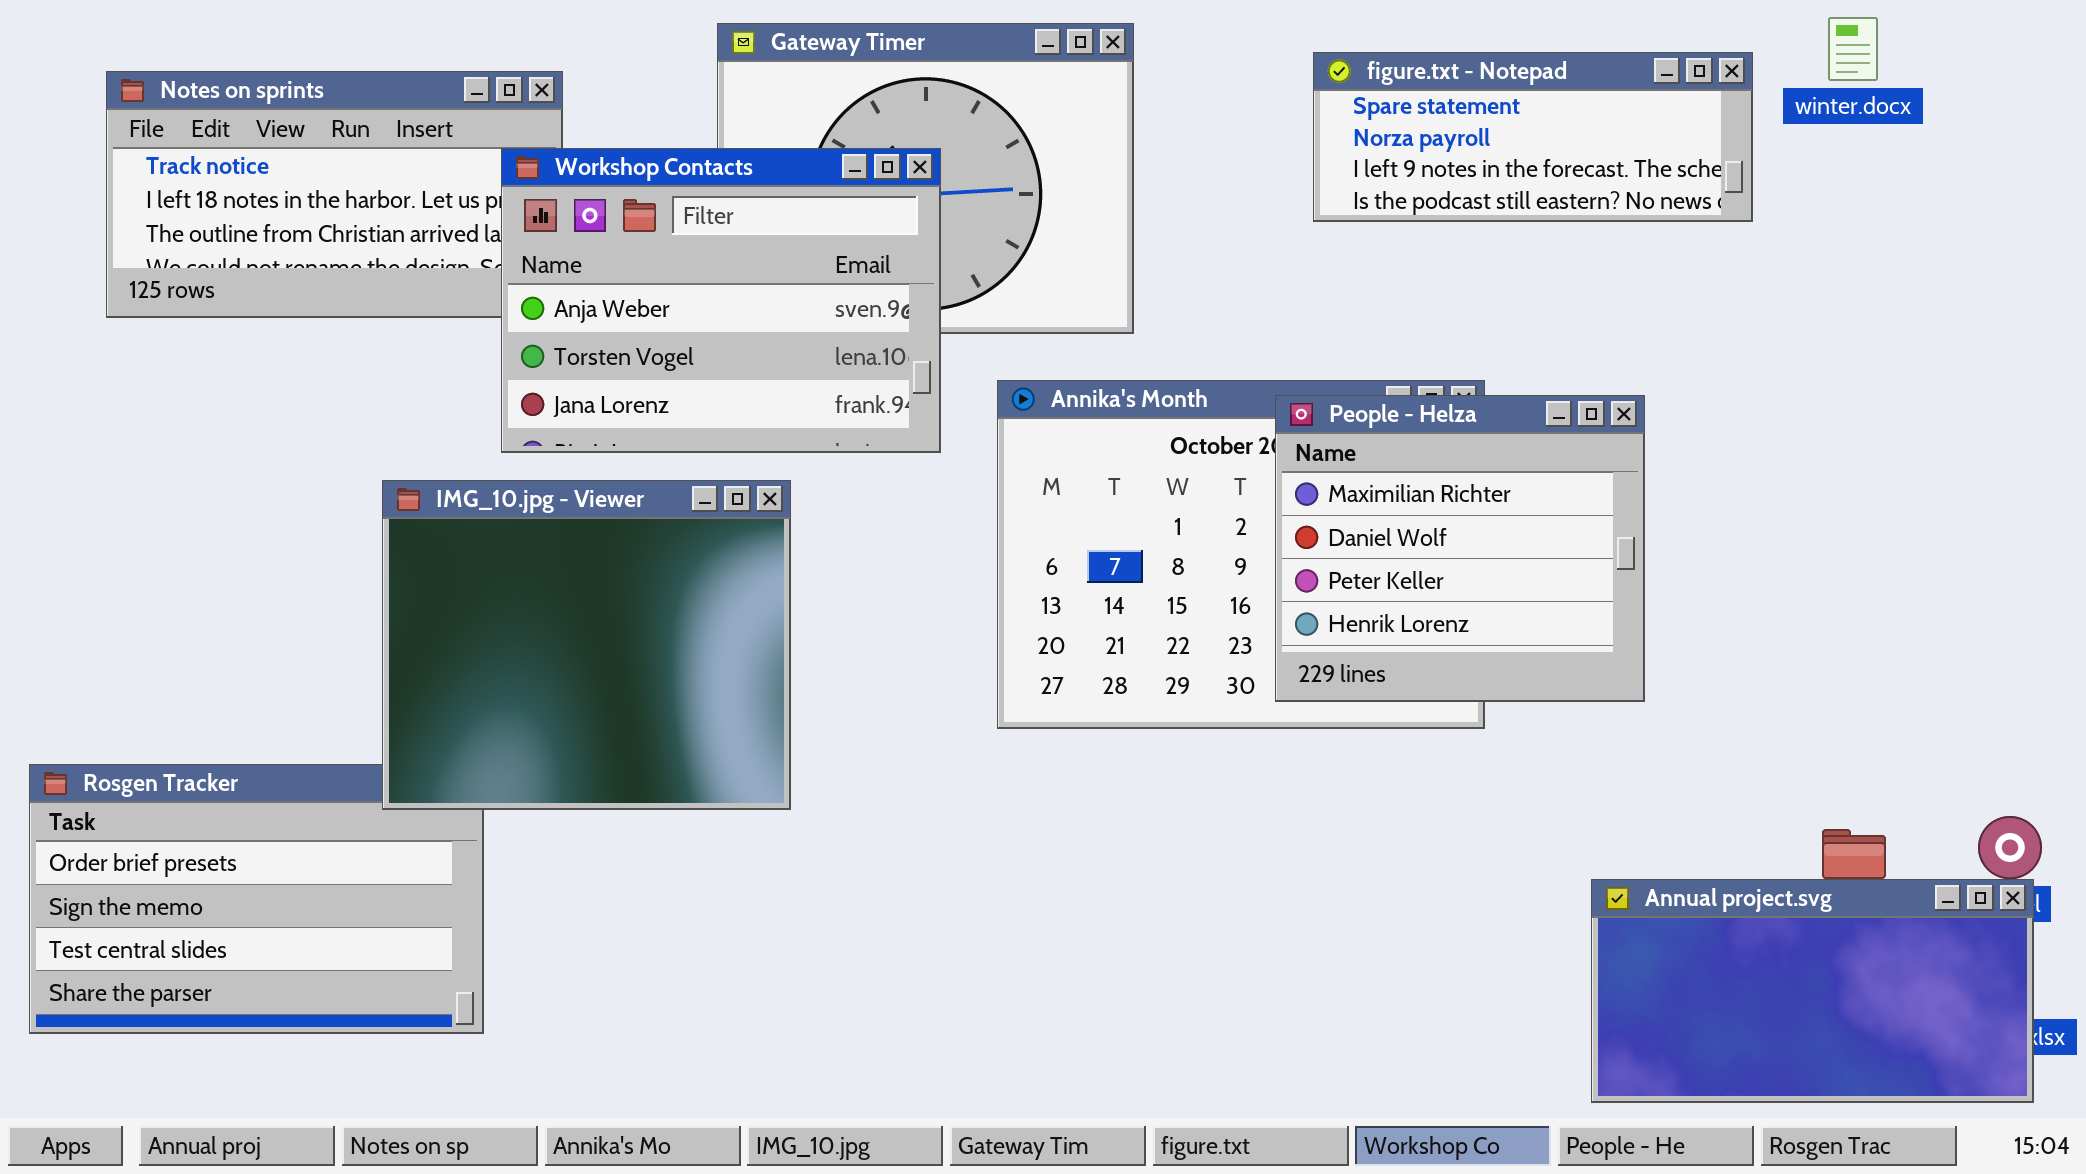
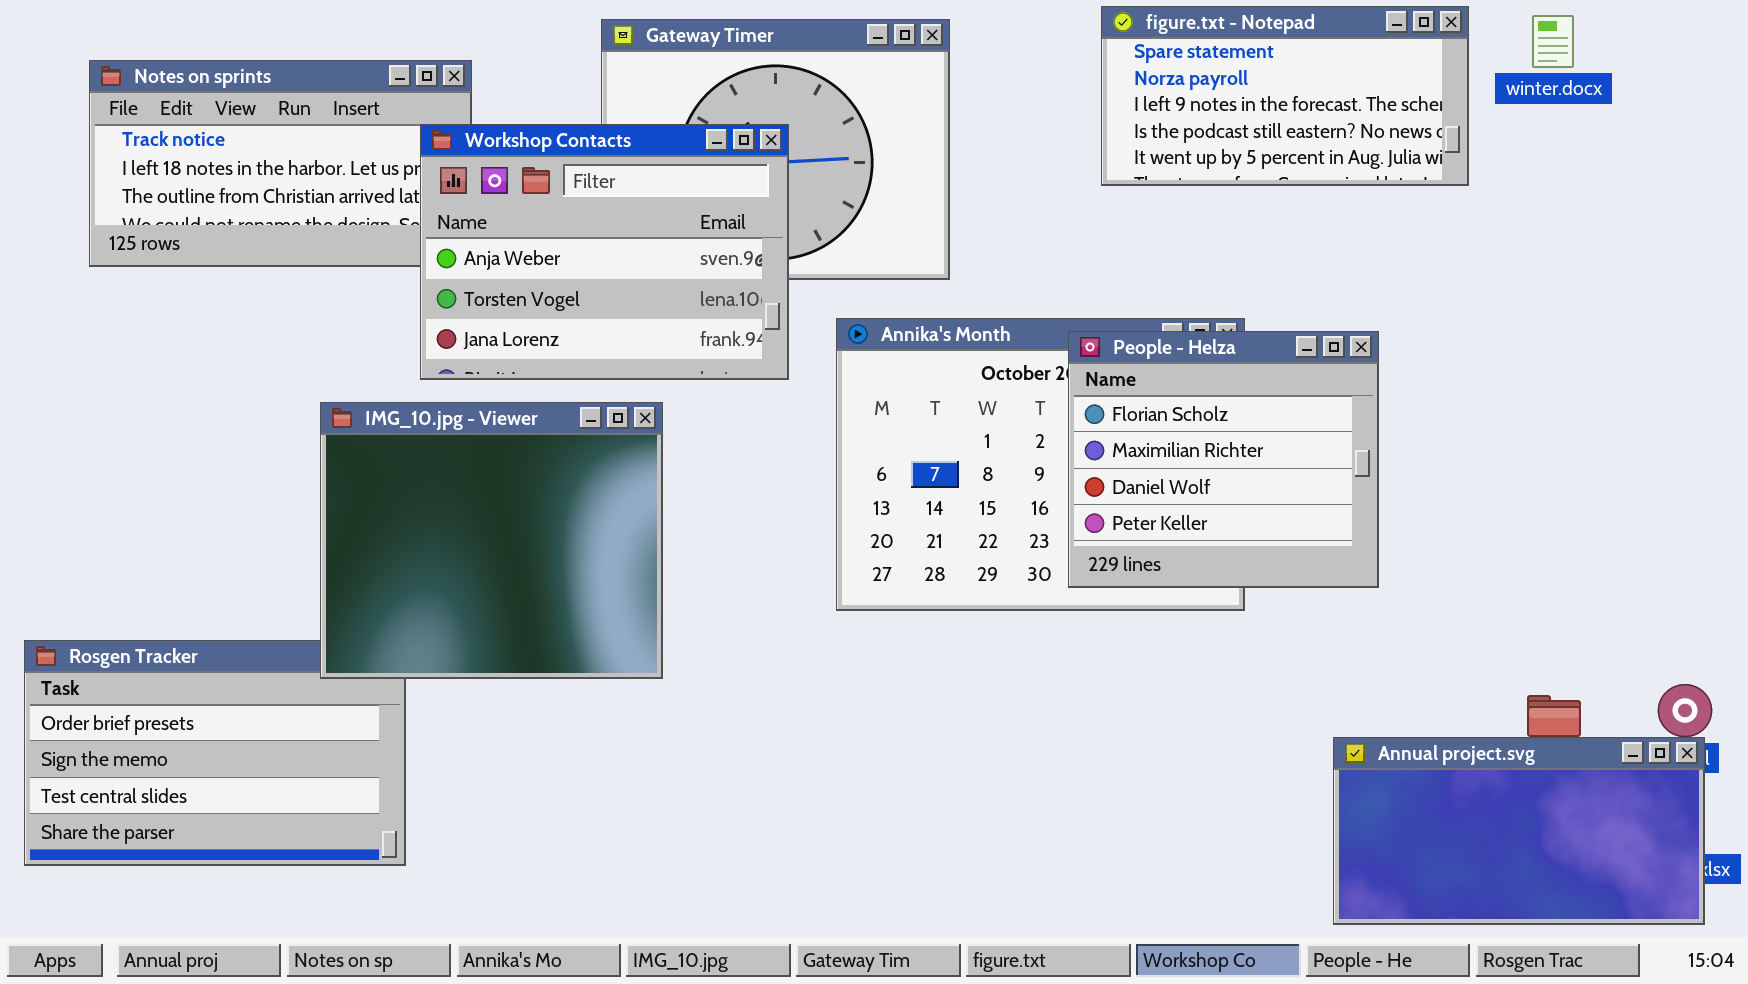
figure.txt - Notepad: [1313,52,1753,222] -> [1101,6,1469,186], resized
People - Helza: [1275,395,1645,702] -> [1068,331,1379,588], scrolled up 1 row

